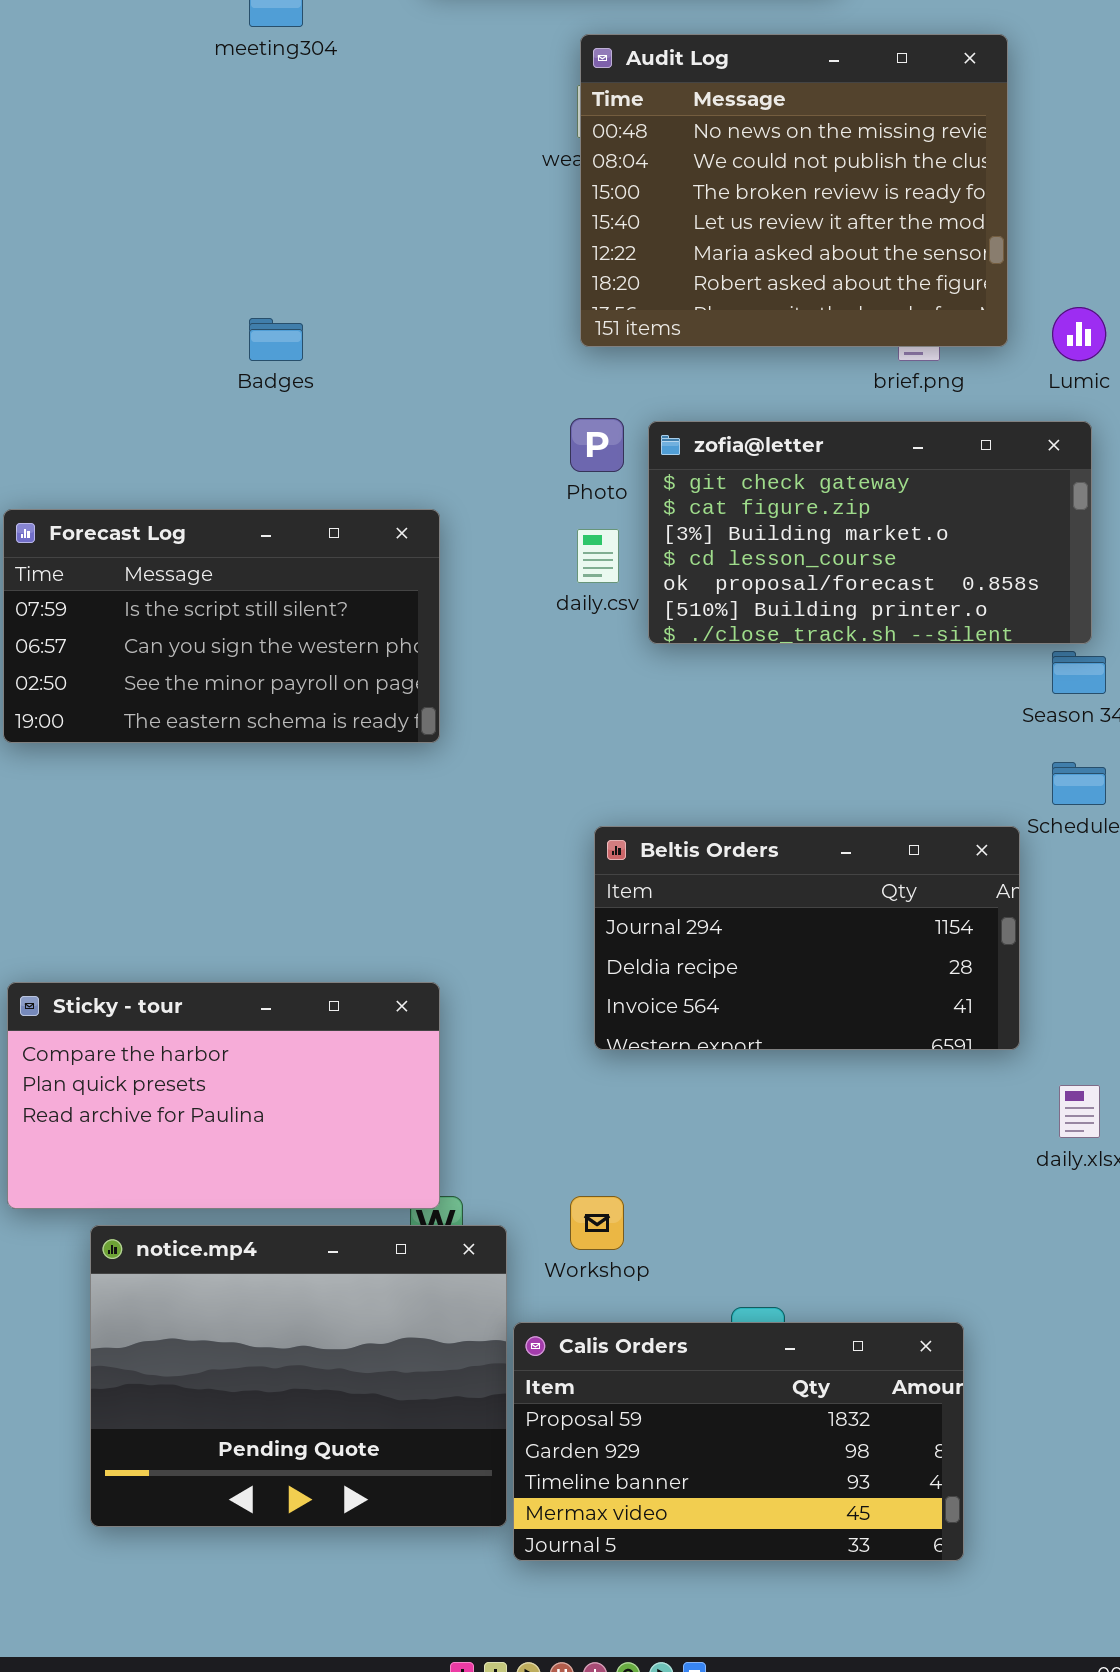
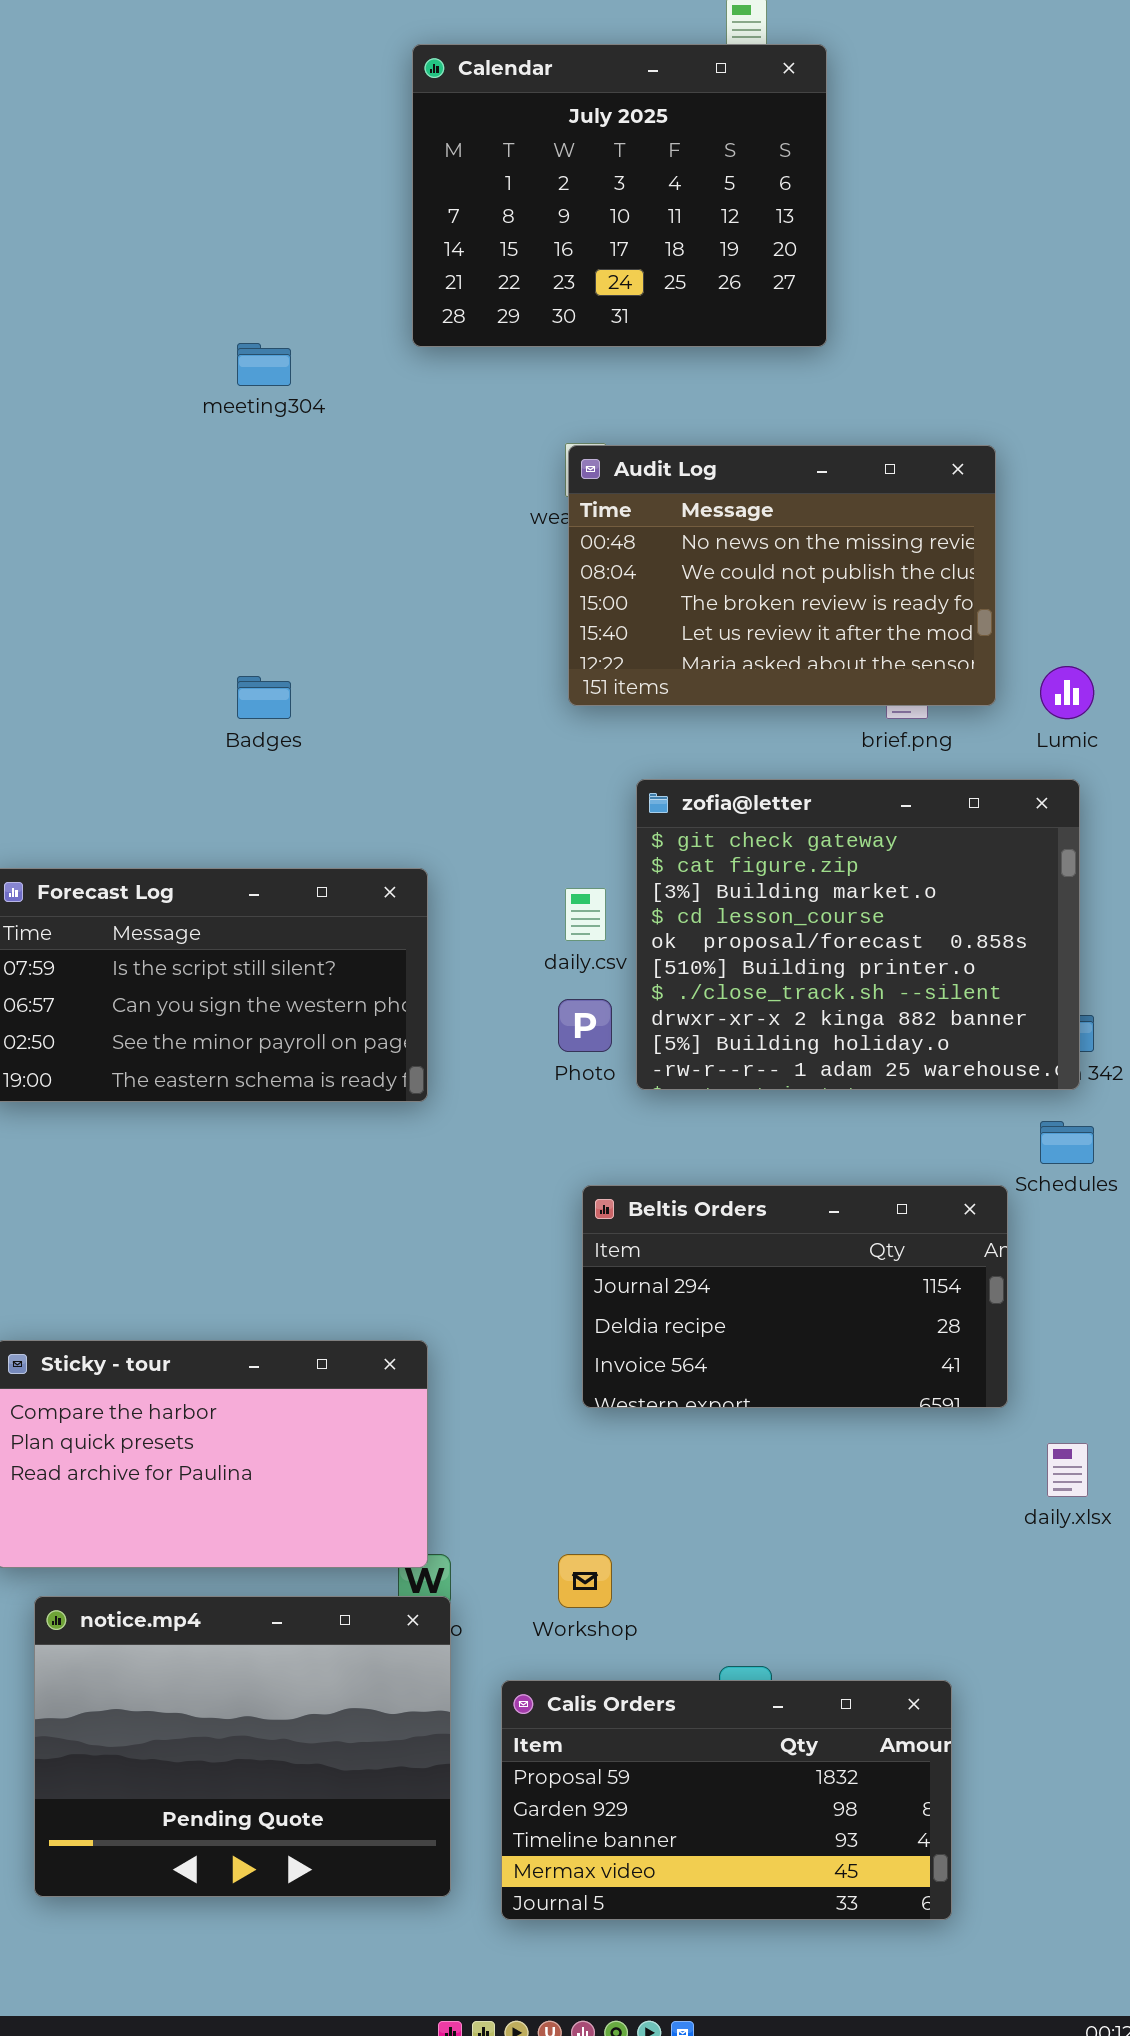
Audit Log: [580,34,1008,347] -> [568,445,996,706], resized
Photo: [570,418,624,472] -> [558,999,612,1052], moved
zofia@letter: [648,421,1092,644] -> [636,779,1080,1090], resized
notice.mp4: [90,1225,507,1527] -> [34,1596,451,1897], moved

